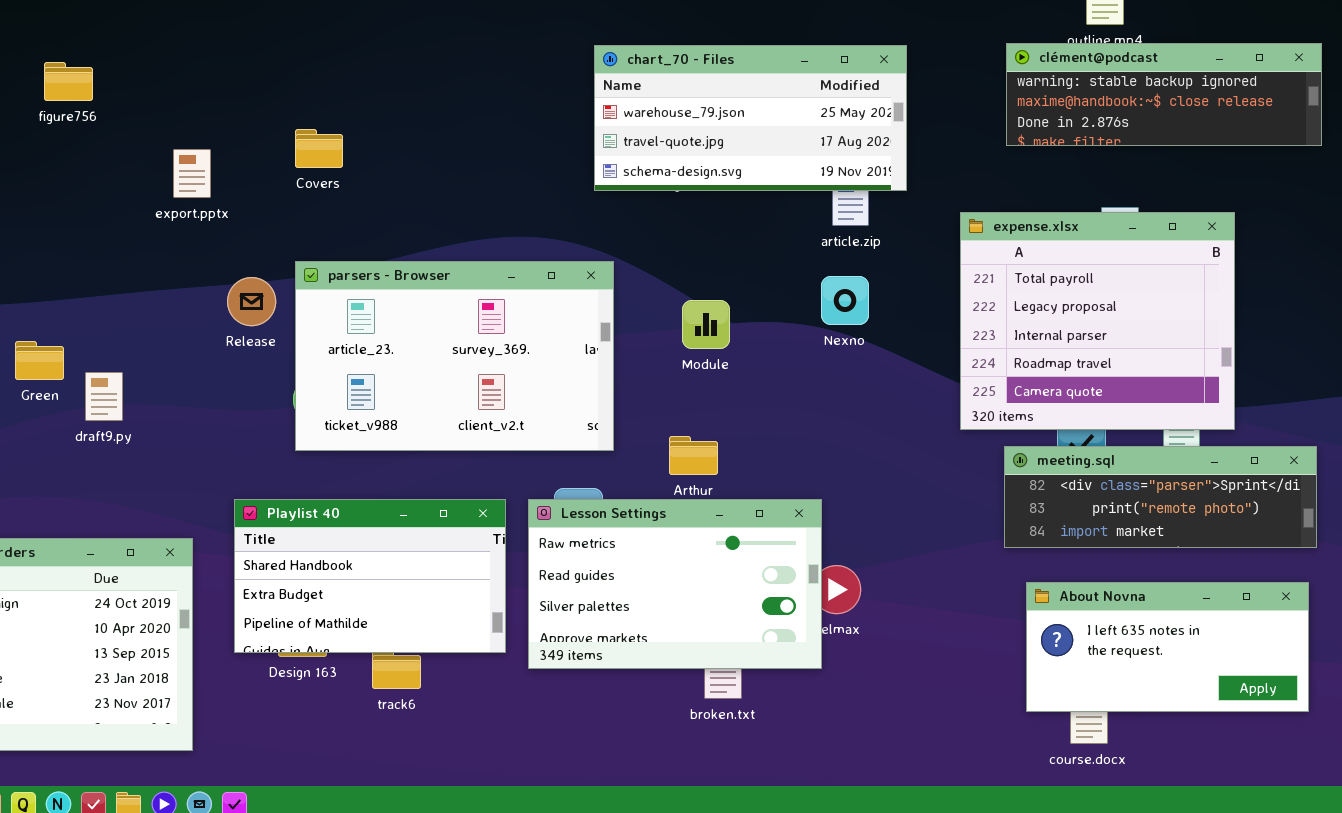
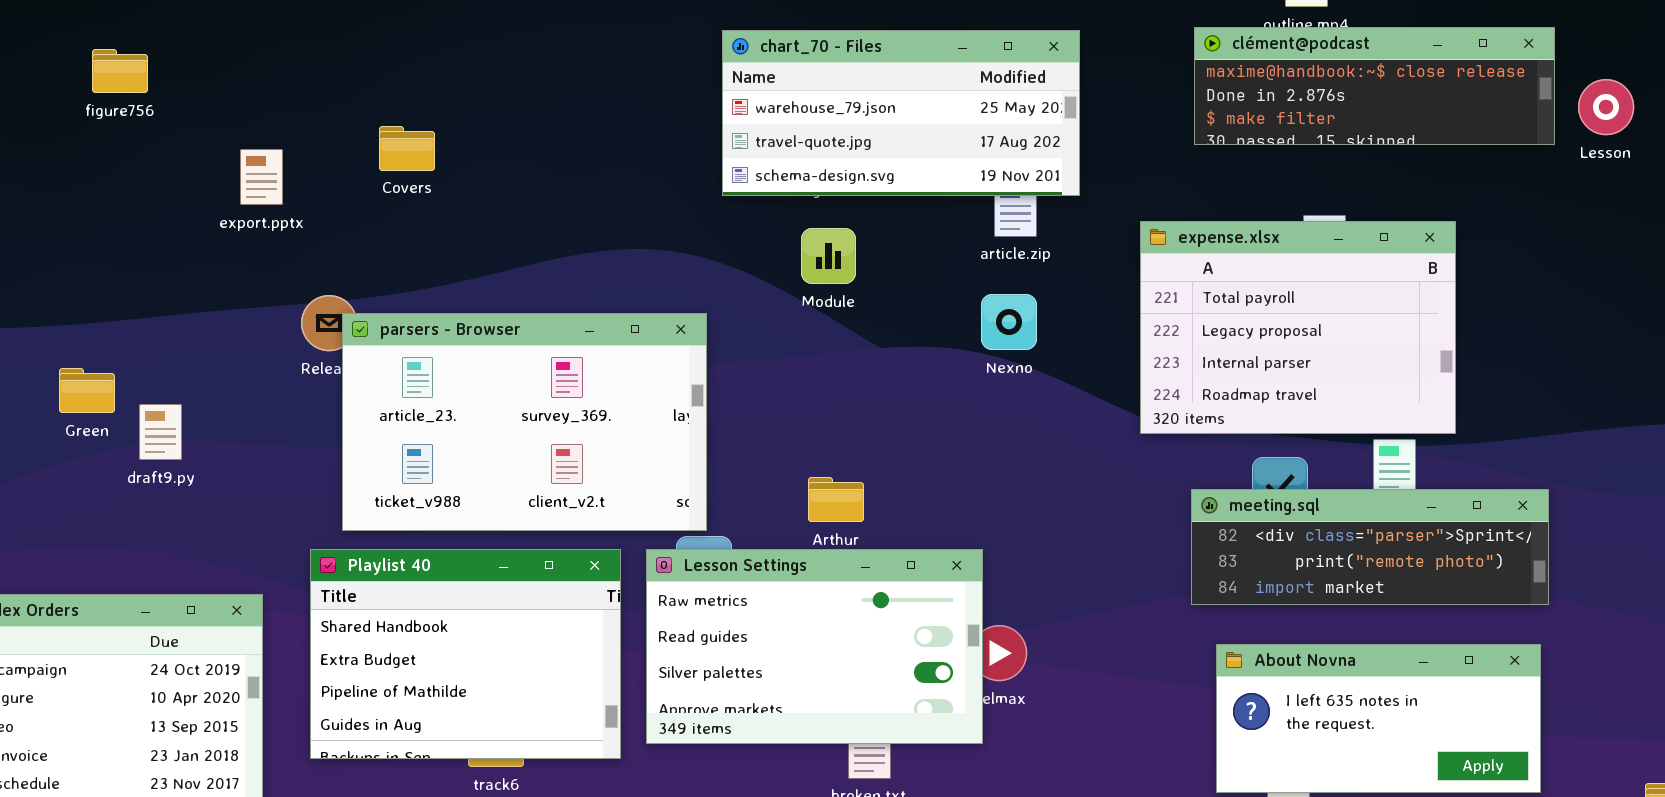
clément@podcast: [1006,43,1322,146] -> [1194,27,1555,145], scrolled down 1 row
expense.xlsx: [960,212,1235,430] -> [1140,221,1456,434], resized
parsers - Browser: [295,261,614,451] -> [342,313,707,531], moved
Module: [682,300,730,349] -> [801,228,856,284], moved
Playlist 40: [234,499,506,653] -> [310,549,621,759], resized

